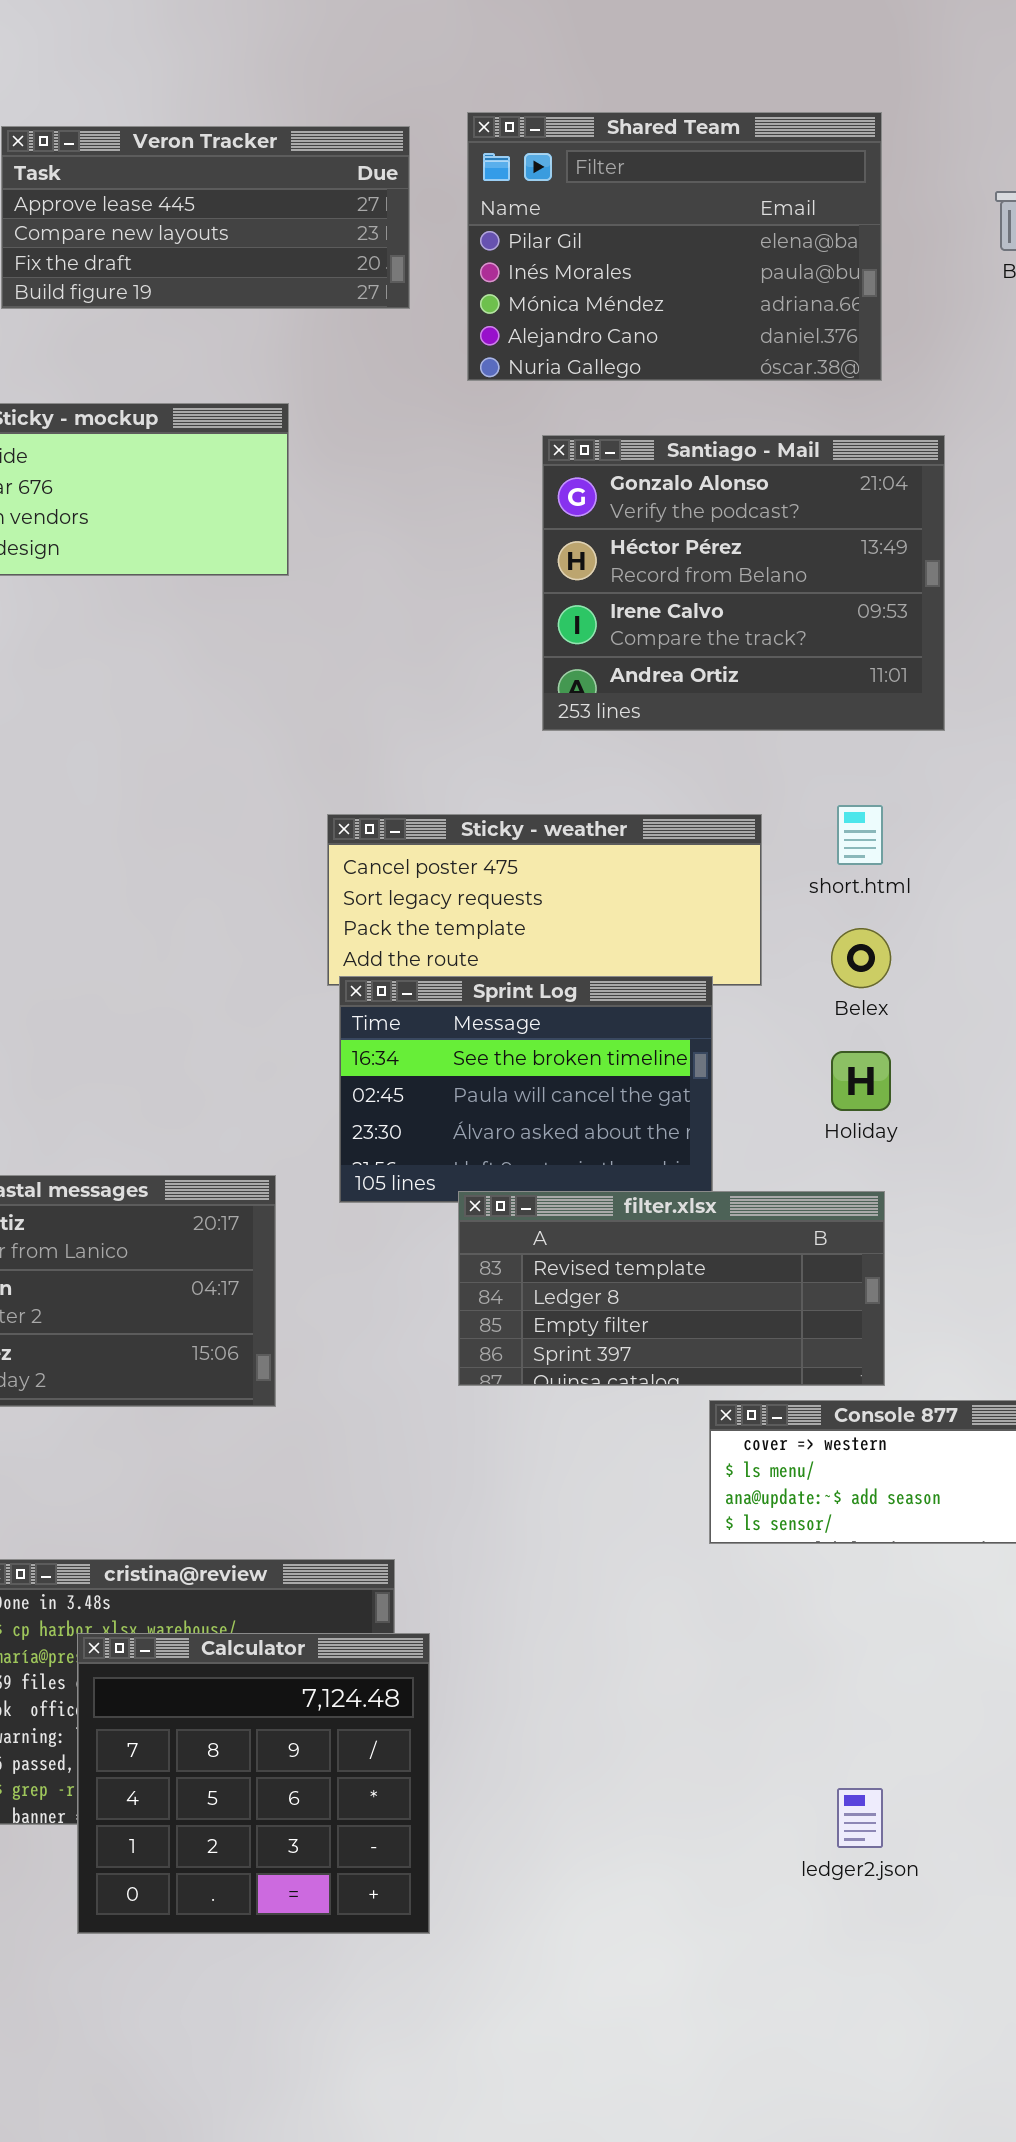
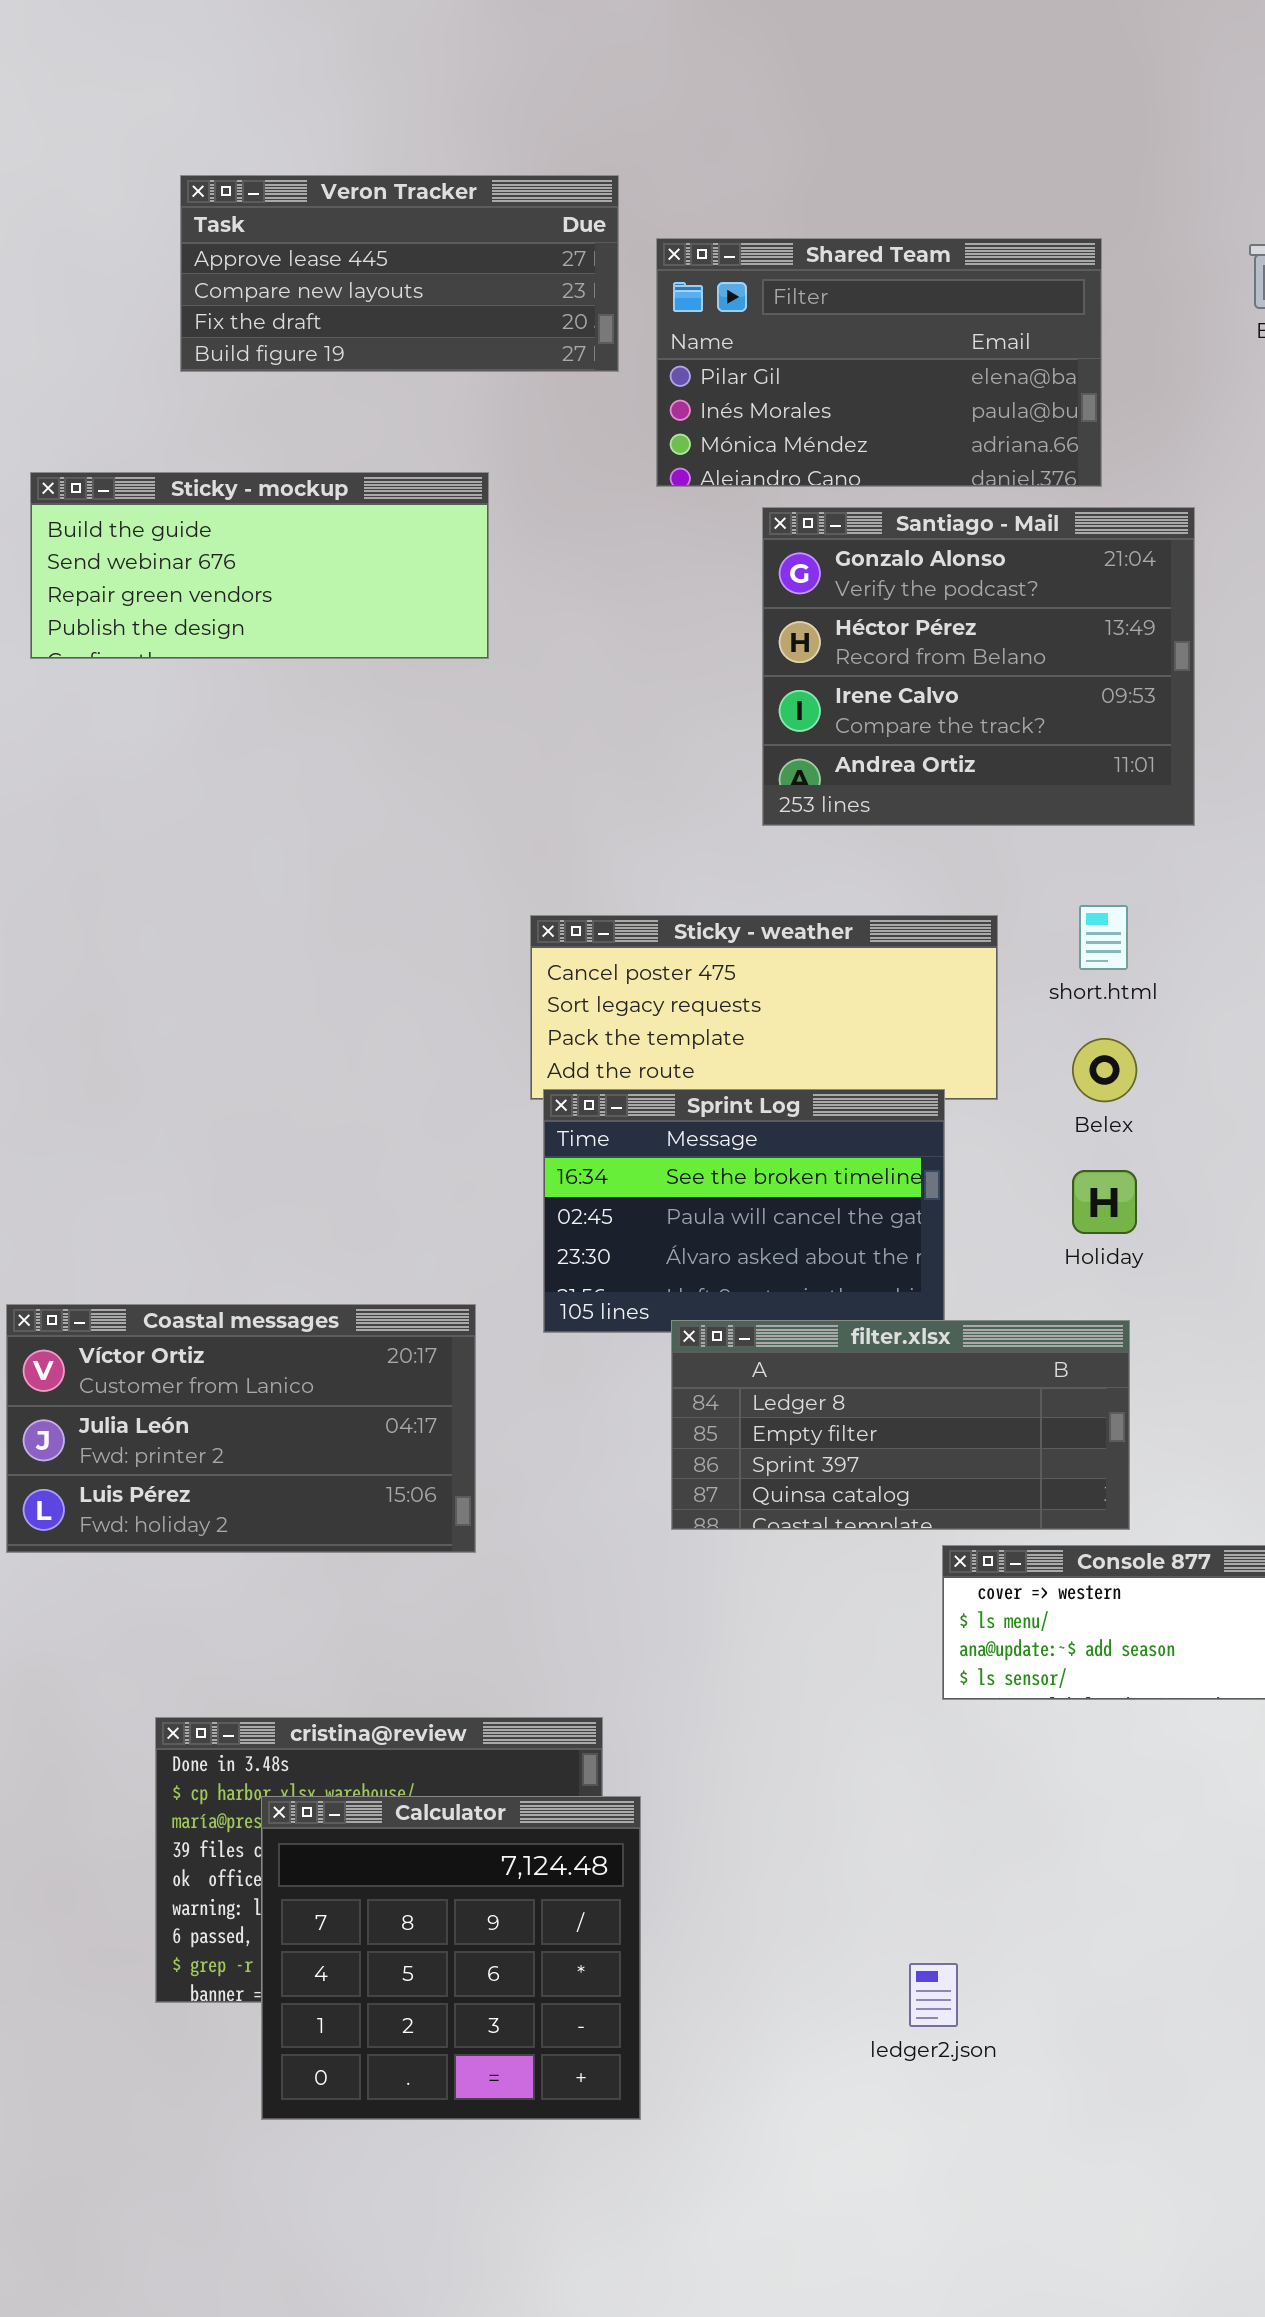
Shared Team: [467,112,882,381] -> [656,238,1102,487], moved, resized
filter.xlsx: [458,1191,885,1386] -> [671,1320,1130,1530], scrolled down 1 row
ledger2.json: [837,1788,883,1848] -> [909,1963,958,2027], moved

